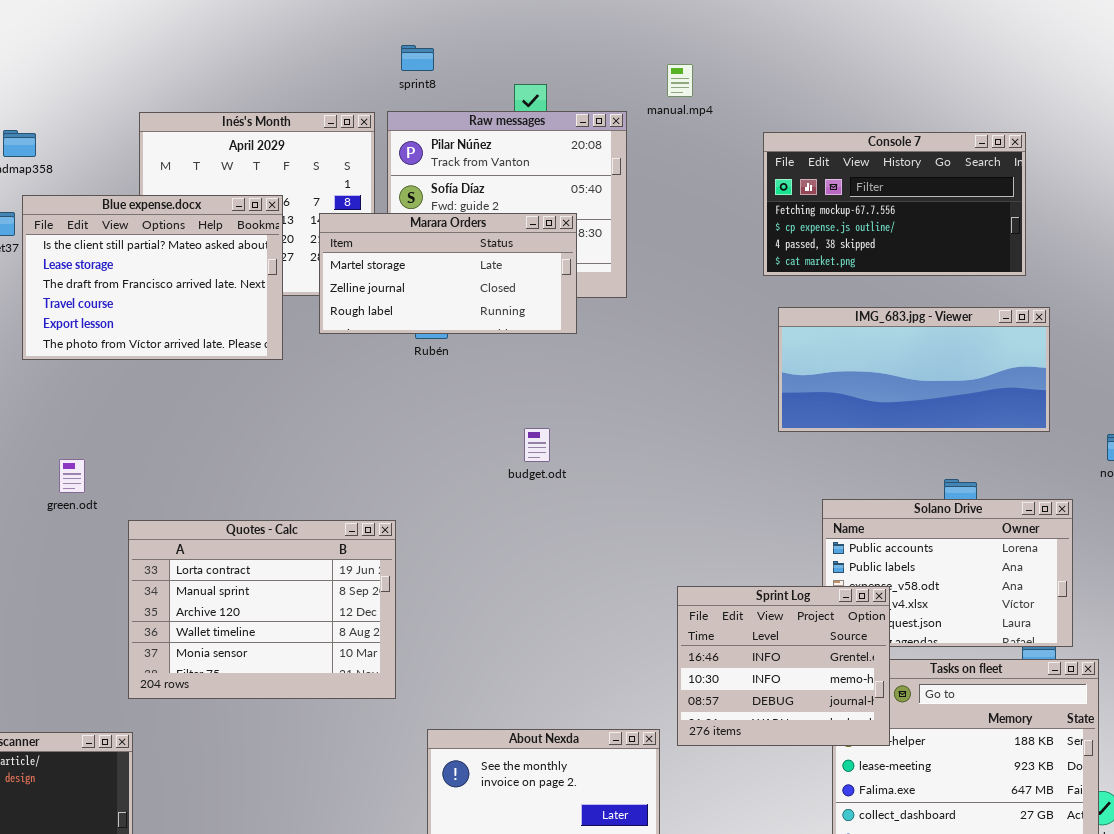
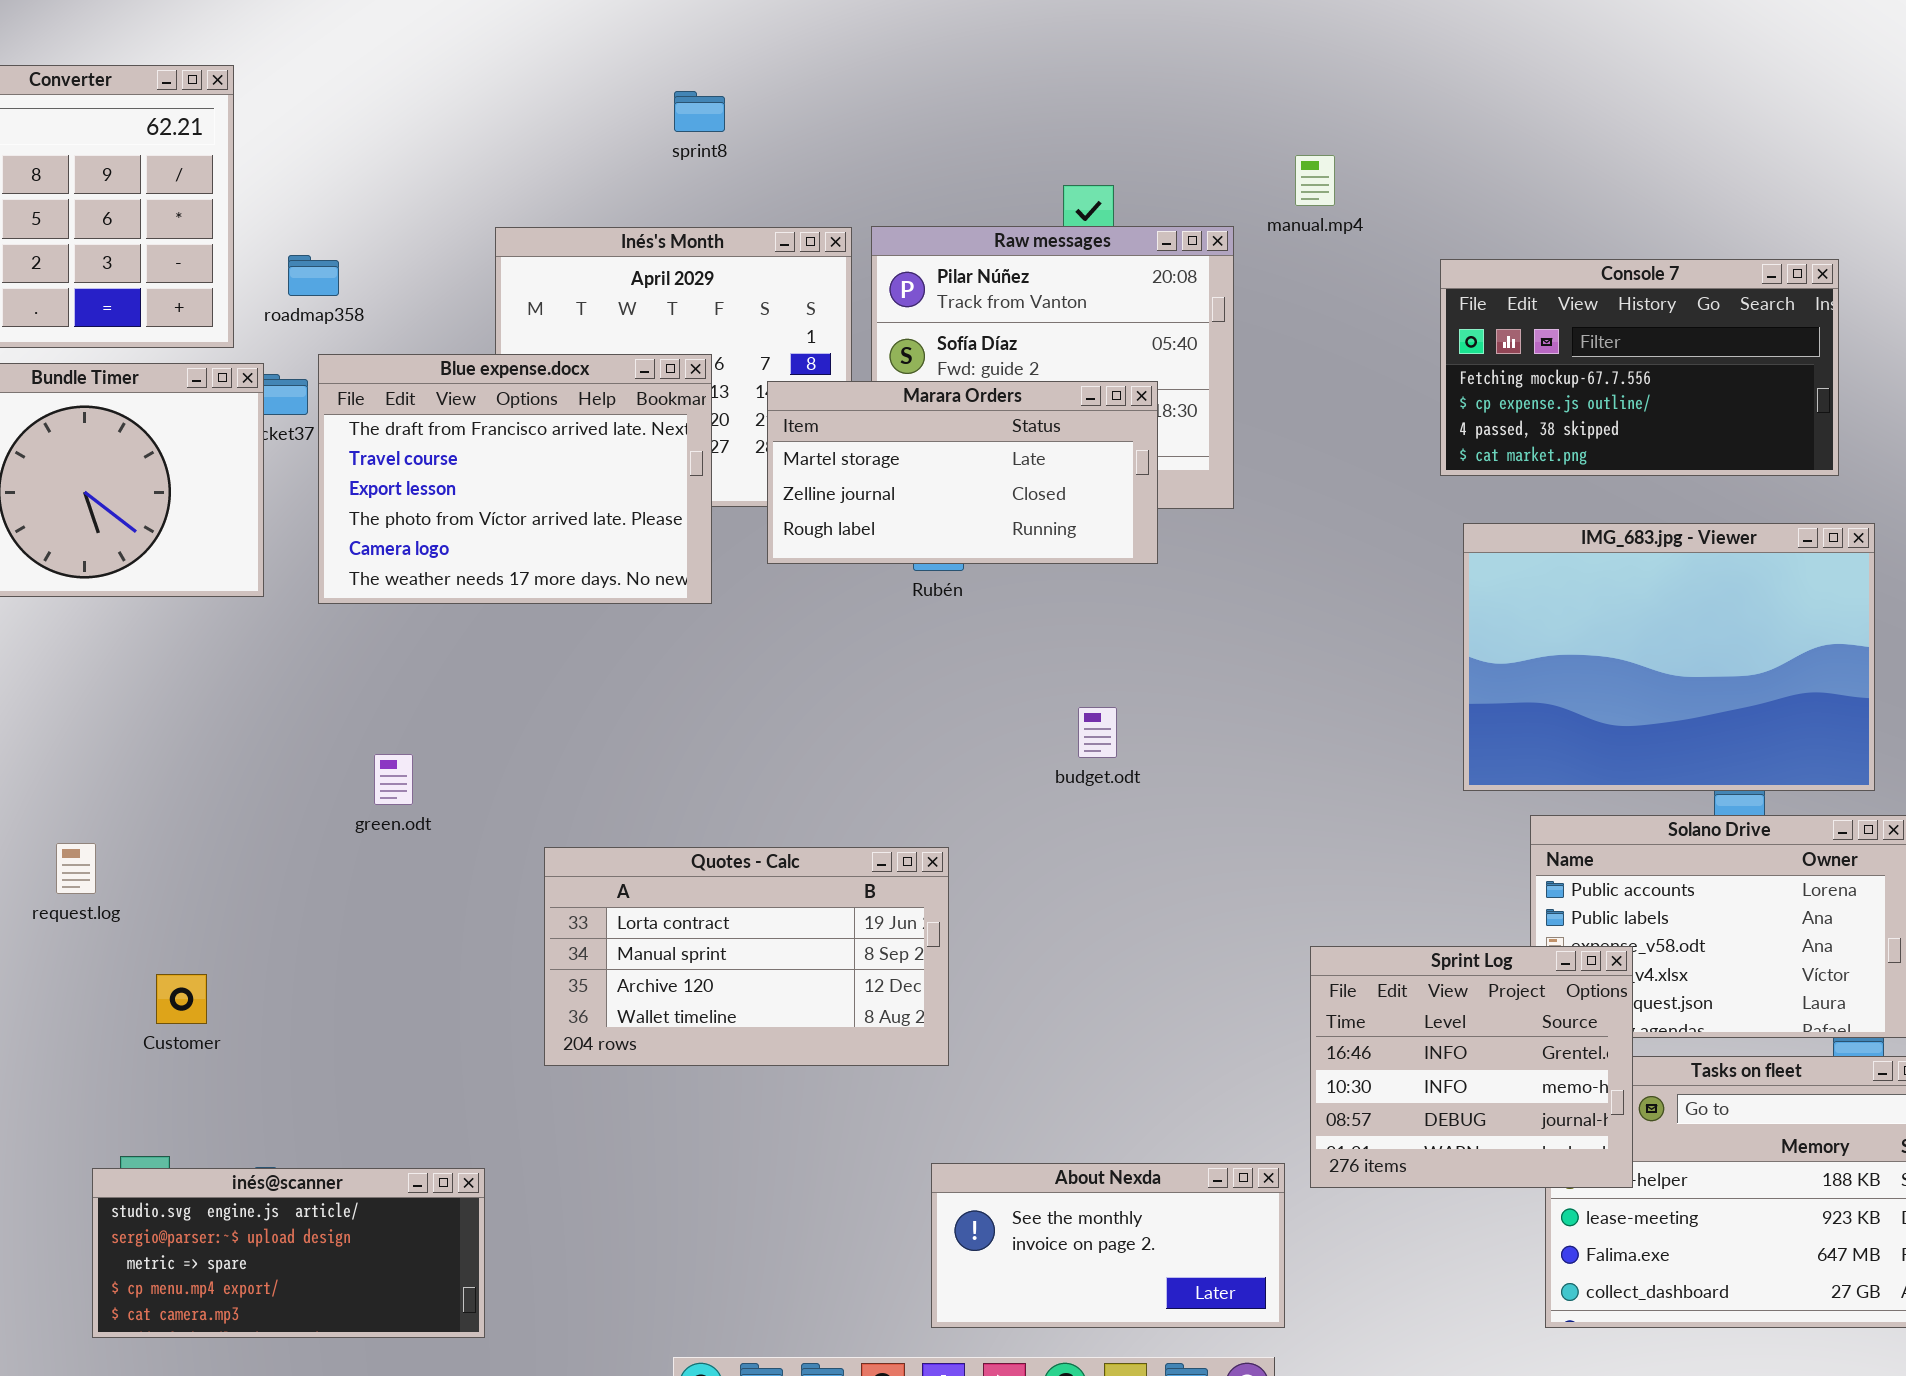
sprint8: [401,45,434,71] -> [674,91,725,132], moved
Blue expense.docx: [22,195,283,360] -> [318,354,712,604], scrolled down 2 rows
IMG_683.jpg - Viewer: [778,307,1050,432] -> [1463,523,1875,791], resized
Quotes - Calc: [128,520,396,699] -> [544,847,949,1066], moved, resized

